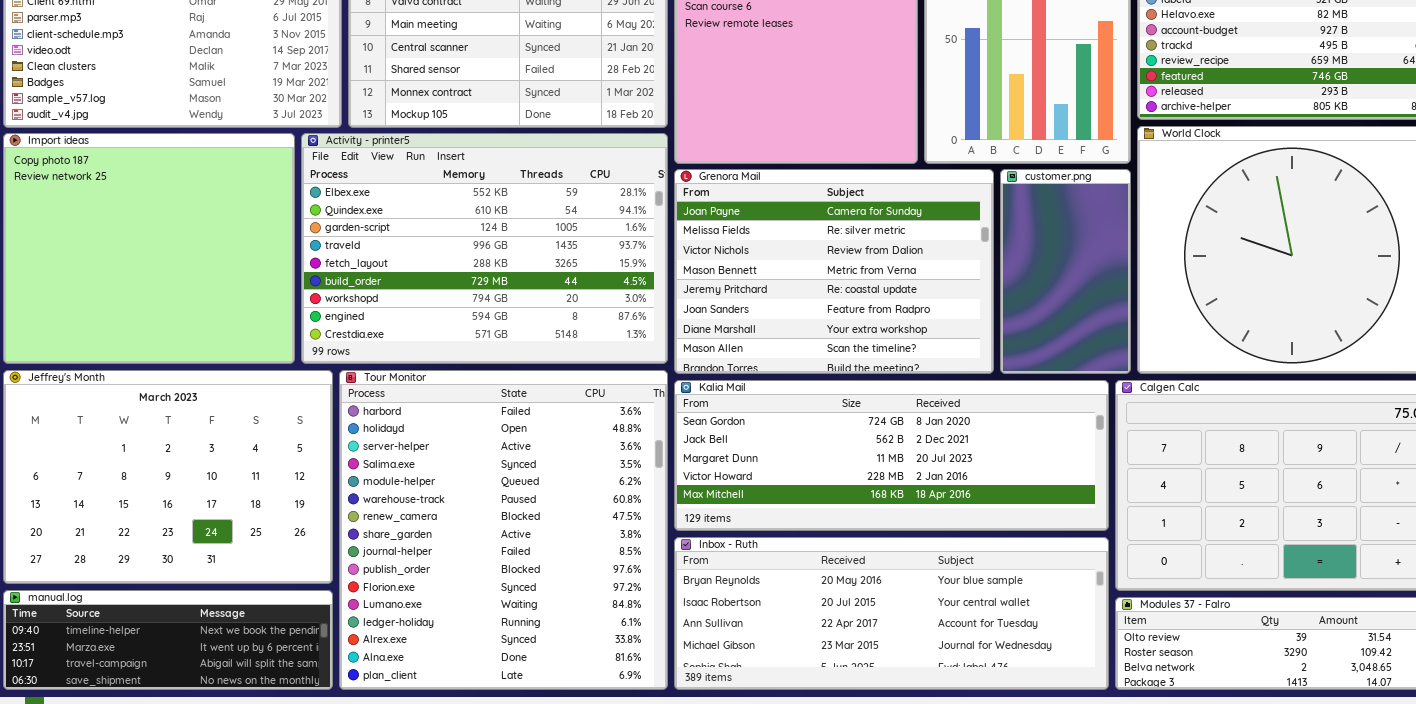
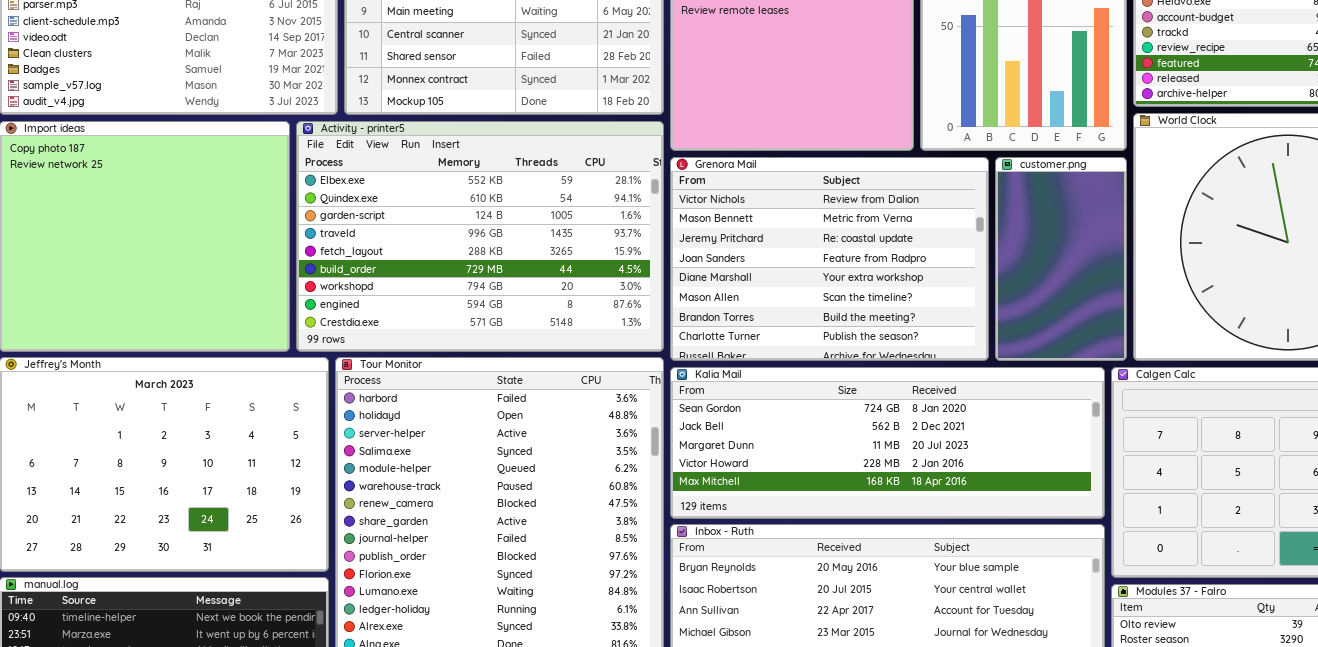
Grenora Mail: [674,169,994,374] -> [670,157,989,361], scrolled down 2 rows

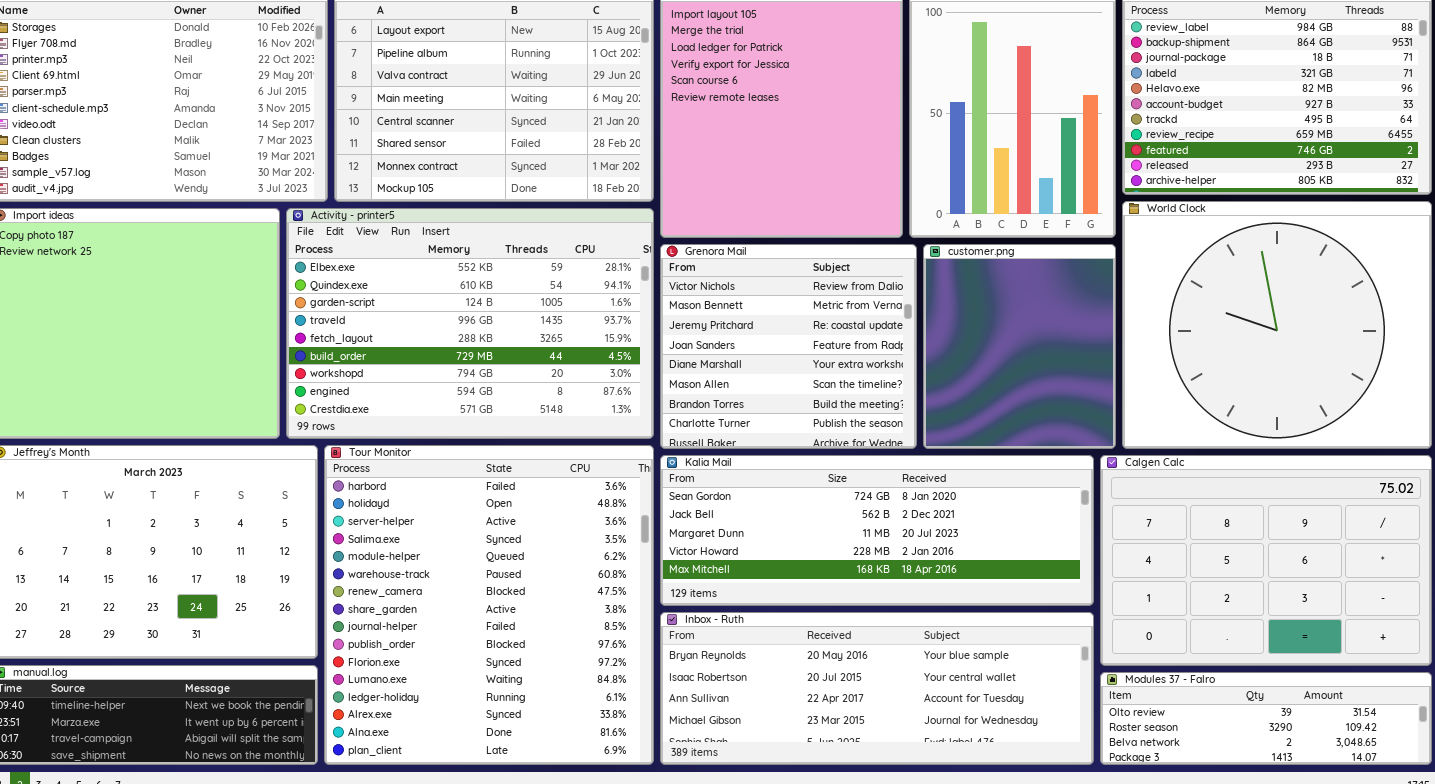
Grenora Mail: [670,157,989,361] -> [660,244,917,449], resized
customer.png: [995,157,1127,361] -> [923,244,1116,449], resized

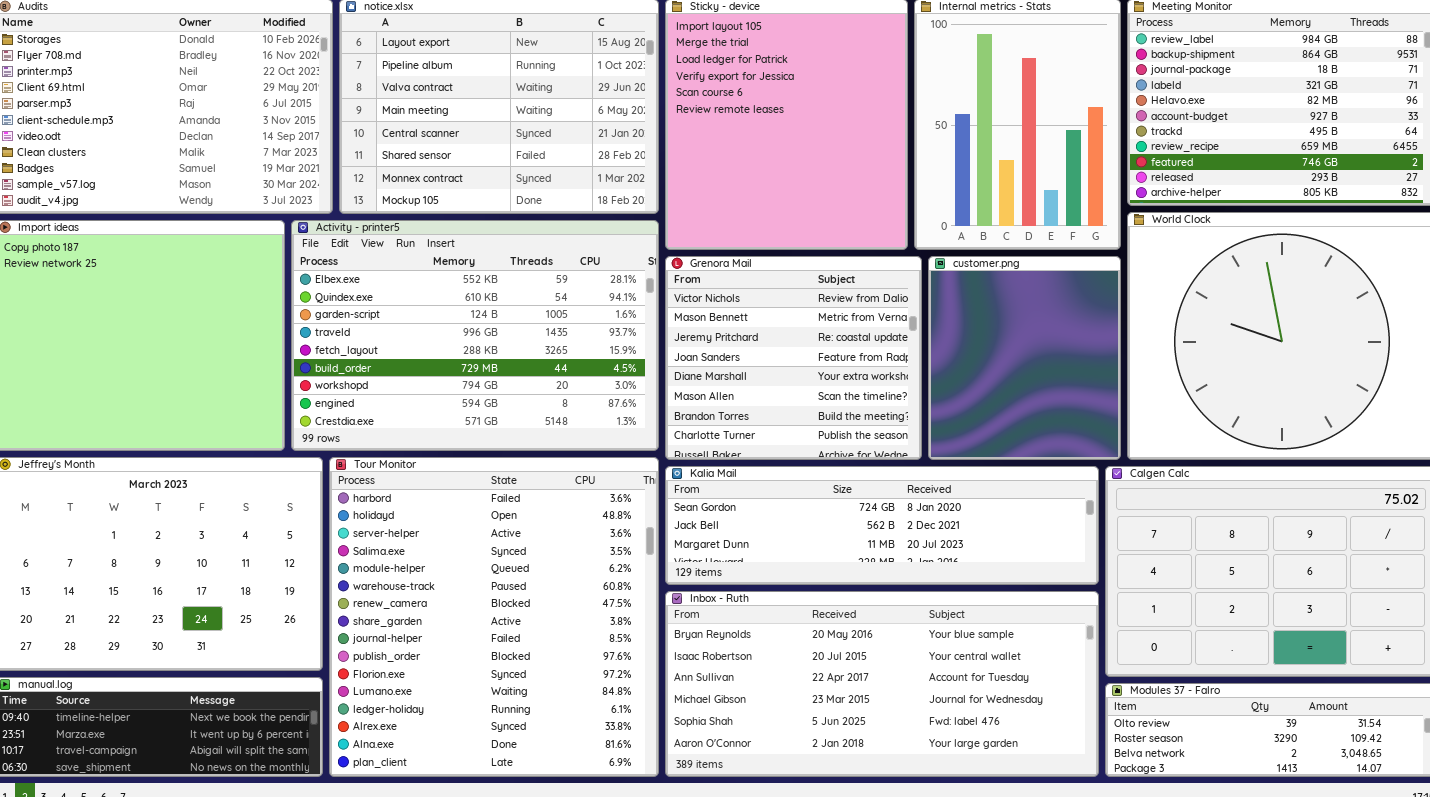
Kalia Mail: [660,455,1094,606] -> [665,466,1099,585], resized
Inbox - Ruth: [660,612,1094,765] -> [665,591,1099,777], resized

